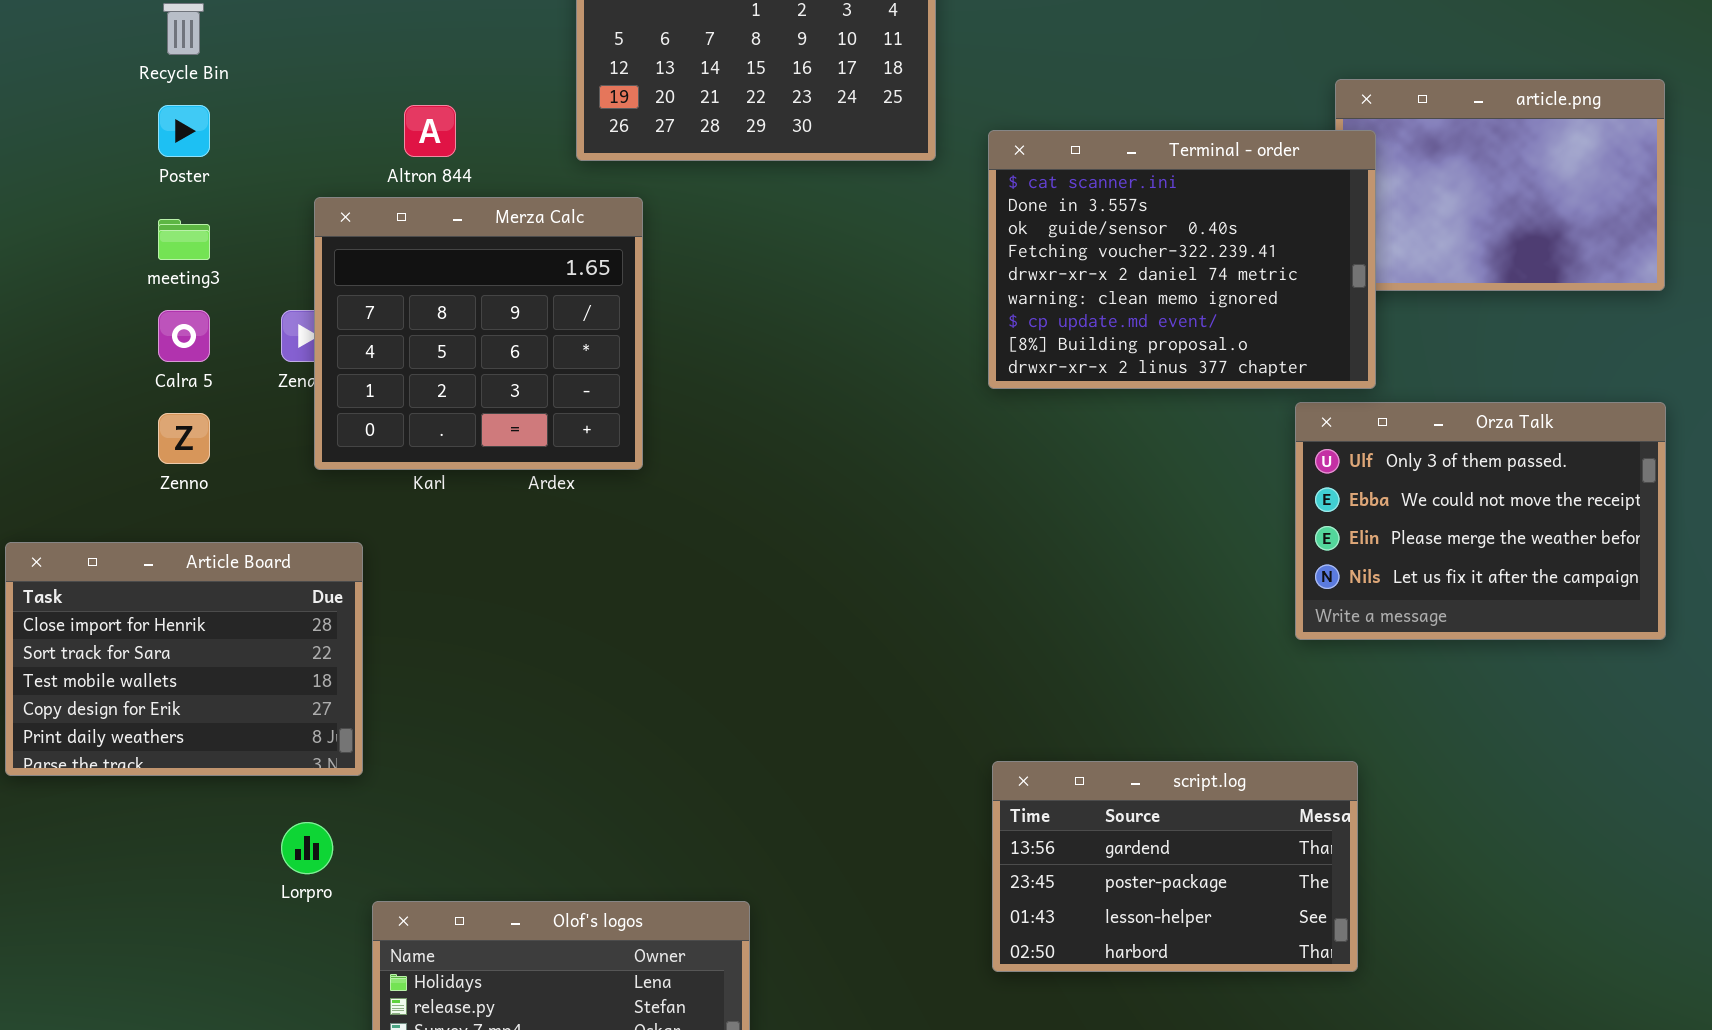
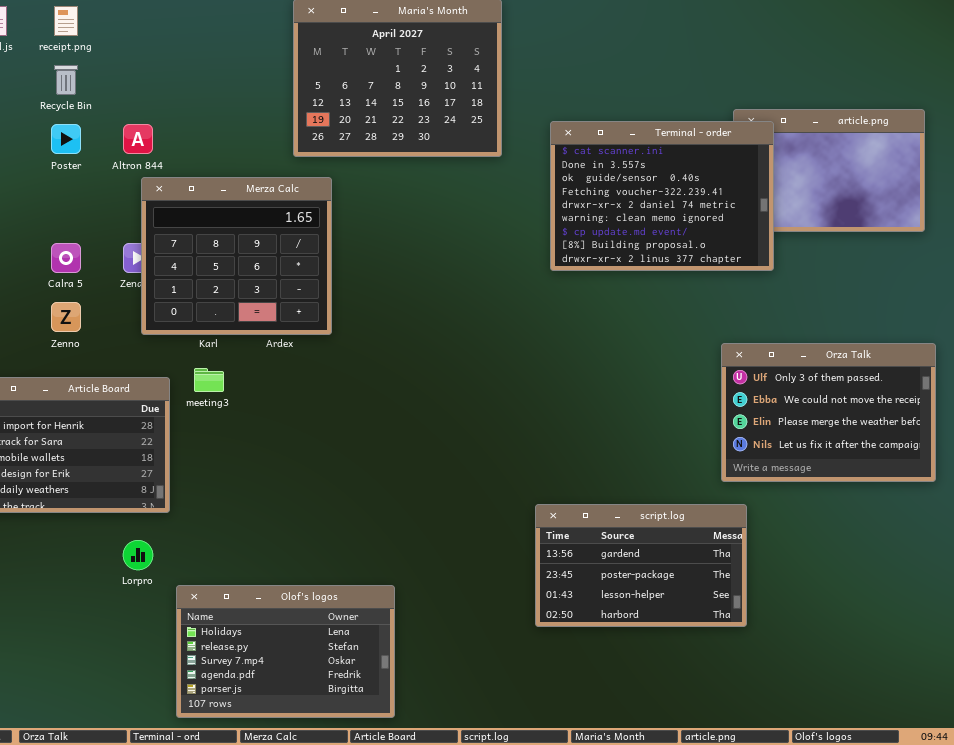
Altron 844: [404,105,456,157] -> [123,124,153,154], moved
Terminal - order: [988,130,1376,389] -> [550,121,774,271], moved
meeting3: [158,219,210,260] -> [194,368,224,392], moved
Orza Talk: [1295,402,1666,640] -> [721,343,936,482], moved

